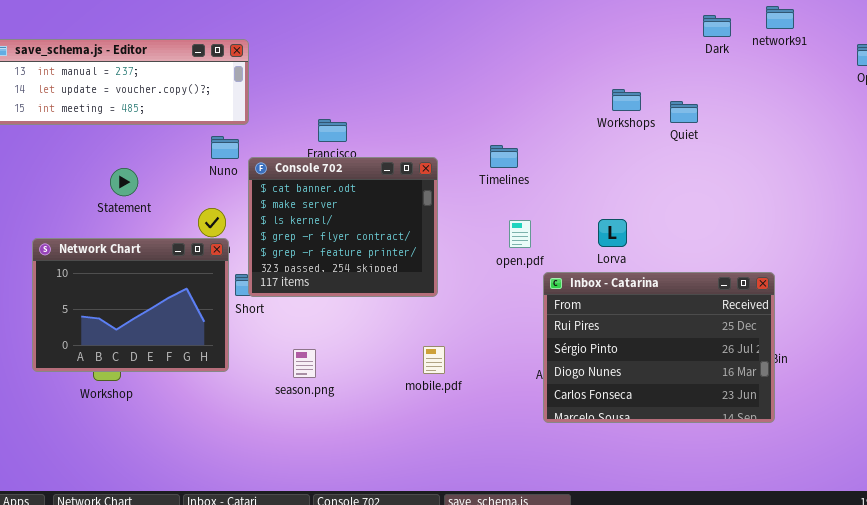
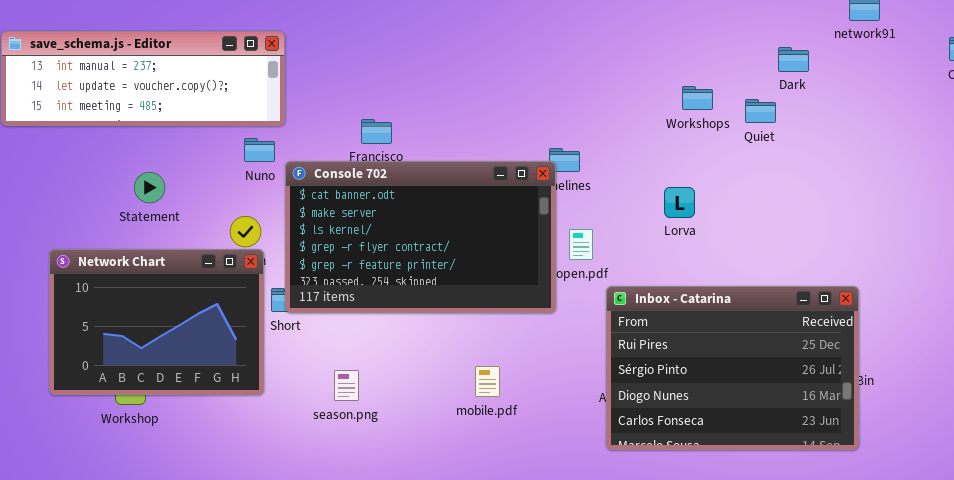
Dark: [703,15,731,37] -> [778,47,809,72], moved
Console 702: [248,157,438,297] -> [285,161,556,313], resized
Lorva: [598,219,627,247] -> [664,187,695,218], moved

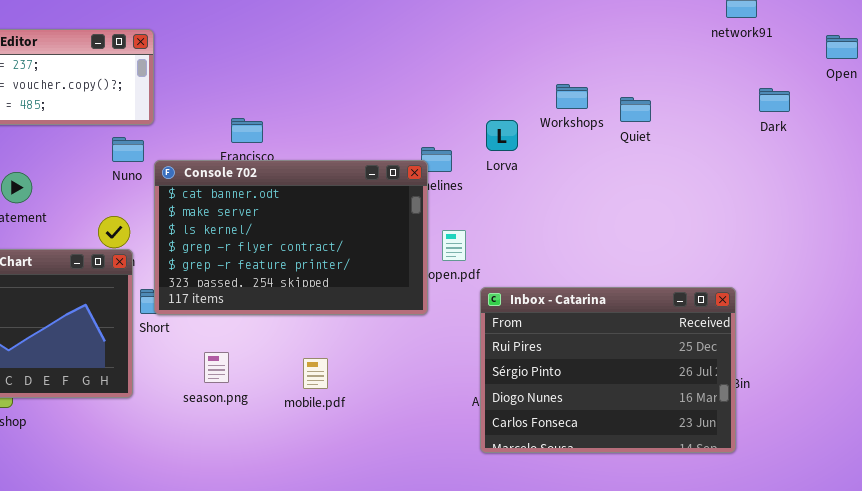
Dark: [778,47,809,72] -> [759,88,790,112], moved
Lorva: [664,187,695,218] -> [486,120,518,151], moved
mobile.pdf: [475,366,500,397] -> [303,358,328,389], moved
season.png: [334,370,359,401] -> [204,352,229,383], moved

